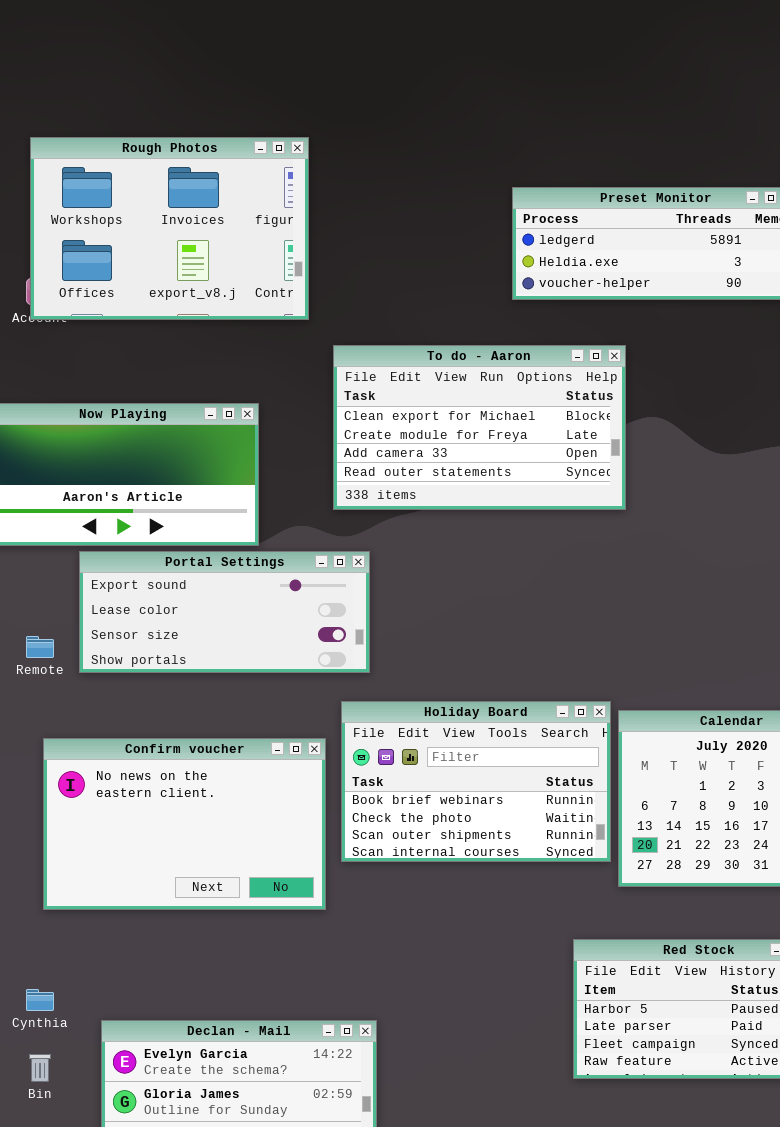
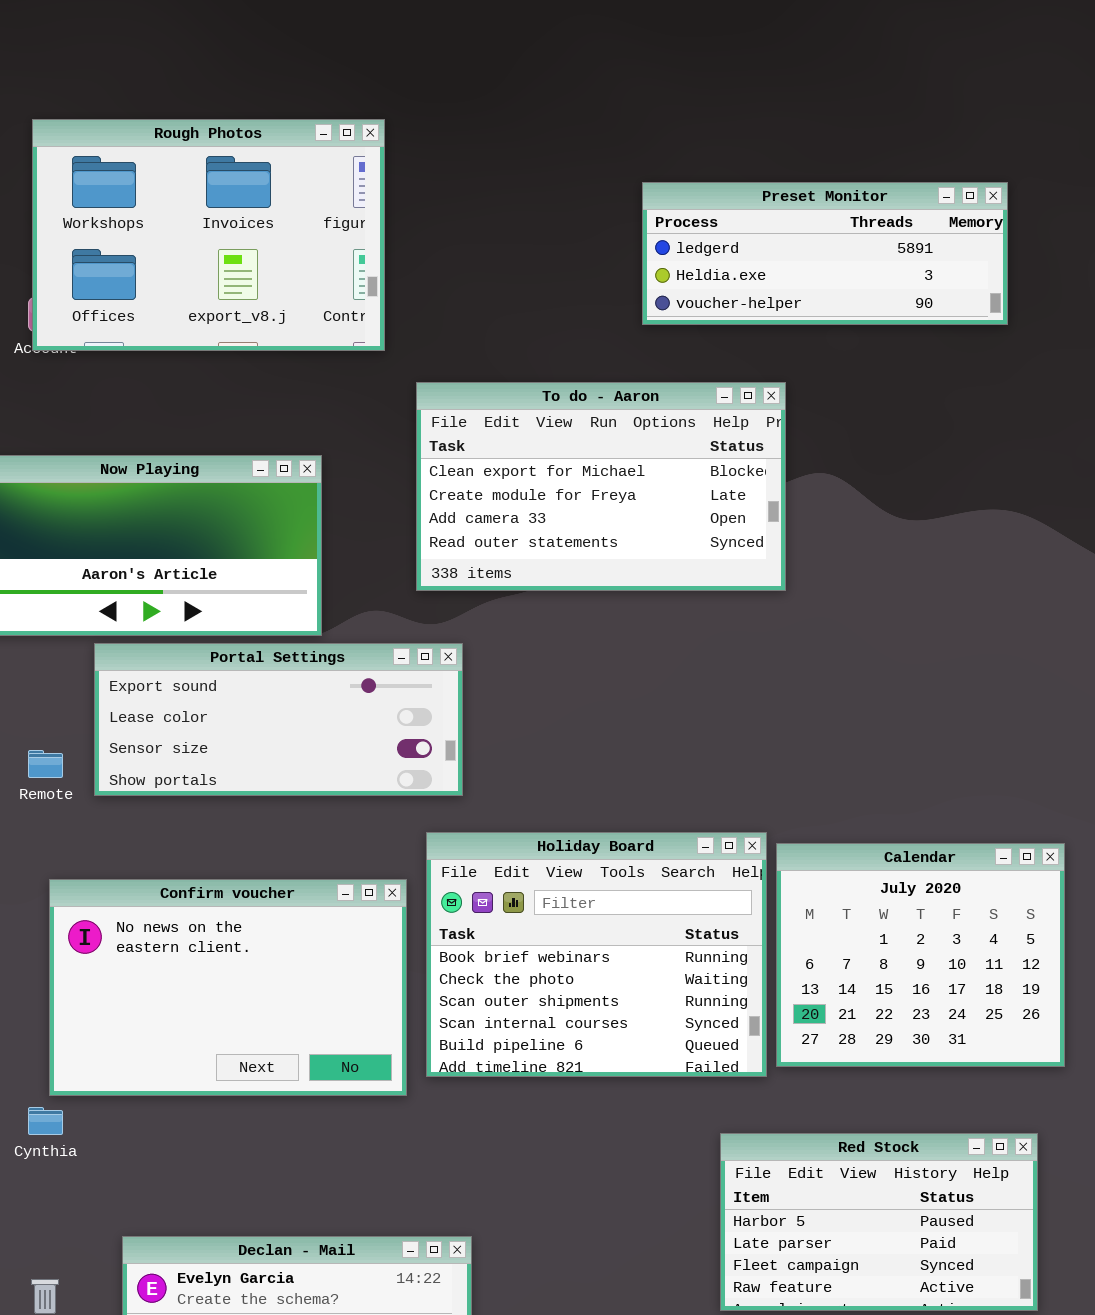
Holiday Board: [341,701,611,862] -> [426,832,767,1077], resized
Cynthia: [26,989,54,1011] -> [28,1107,63,1135], moved

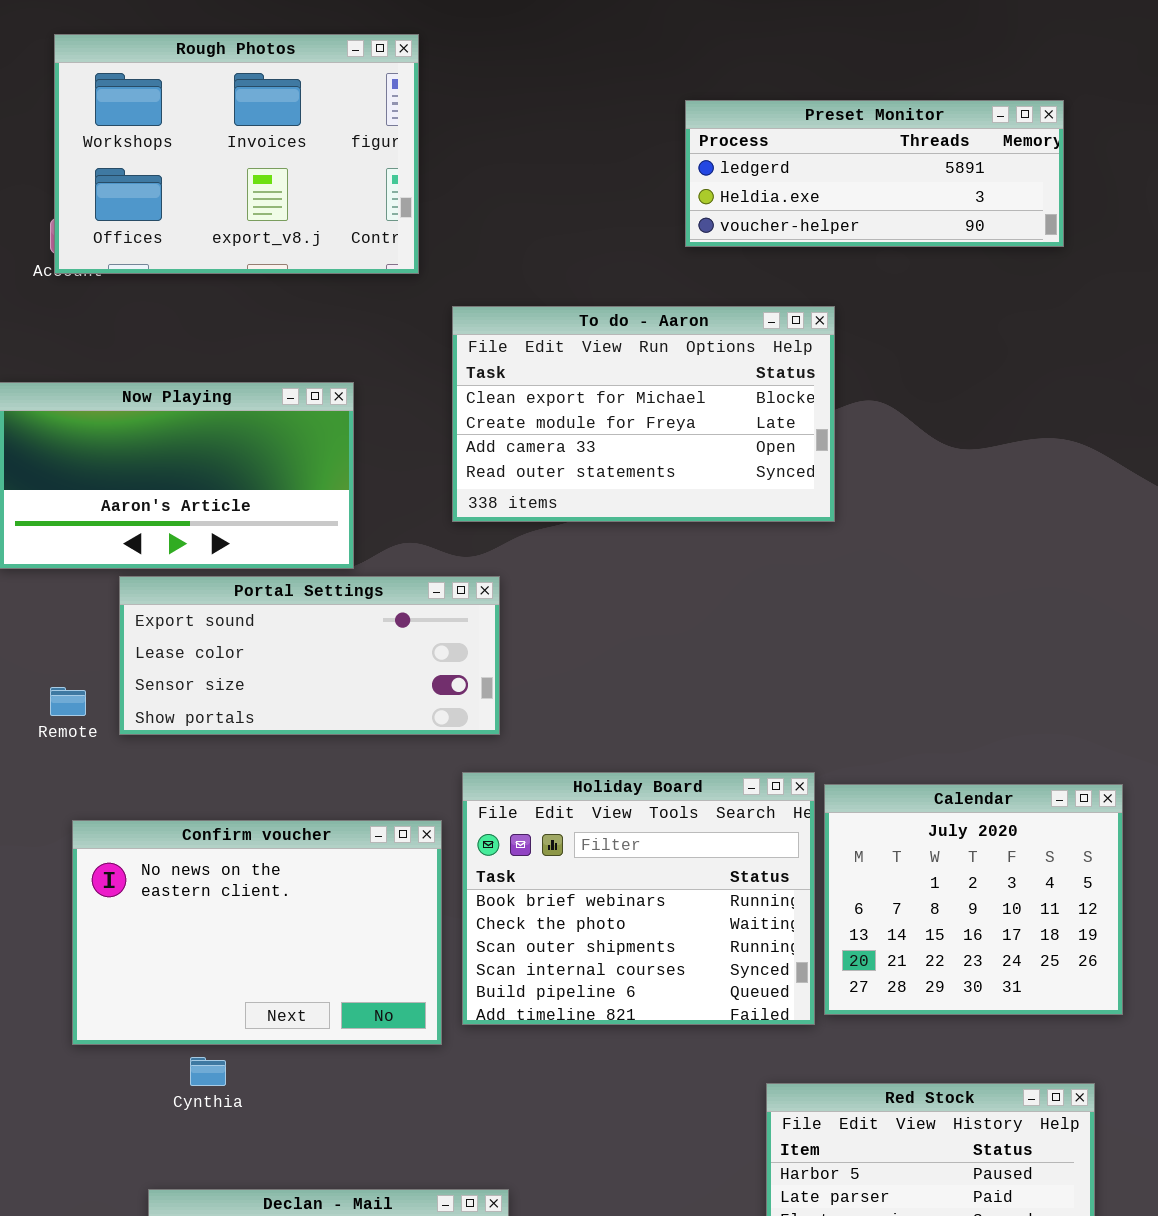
Cynthia: [28,1107,63,1135] -> [190,1057,226,1086], moved

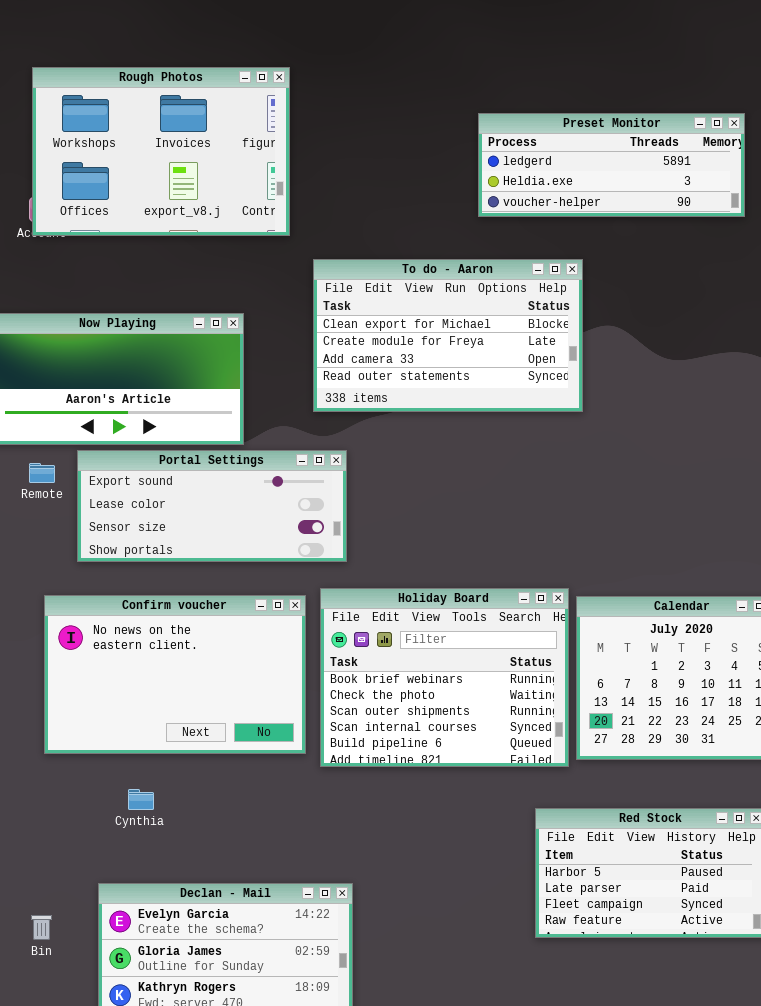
Remote: [50,687,86,716] -> [29,463,55,483], moved
Confirm voucher: [72,820,442,1045] -> [44,595,306,754], moved

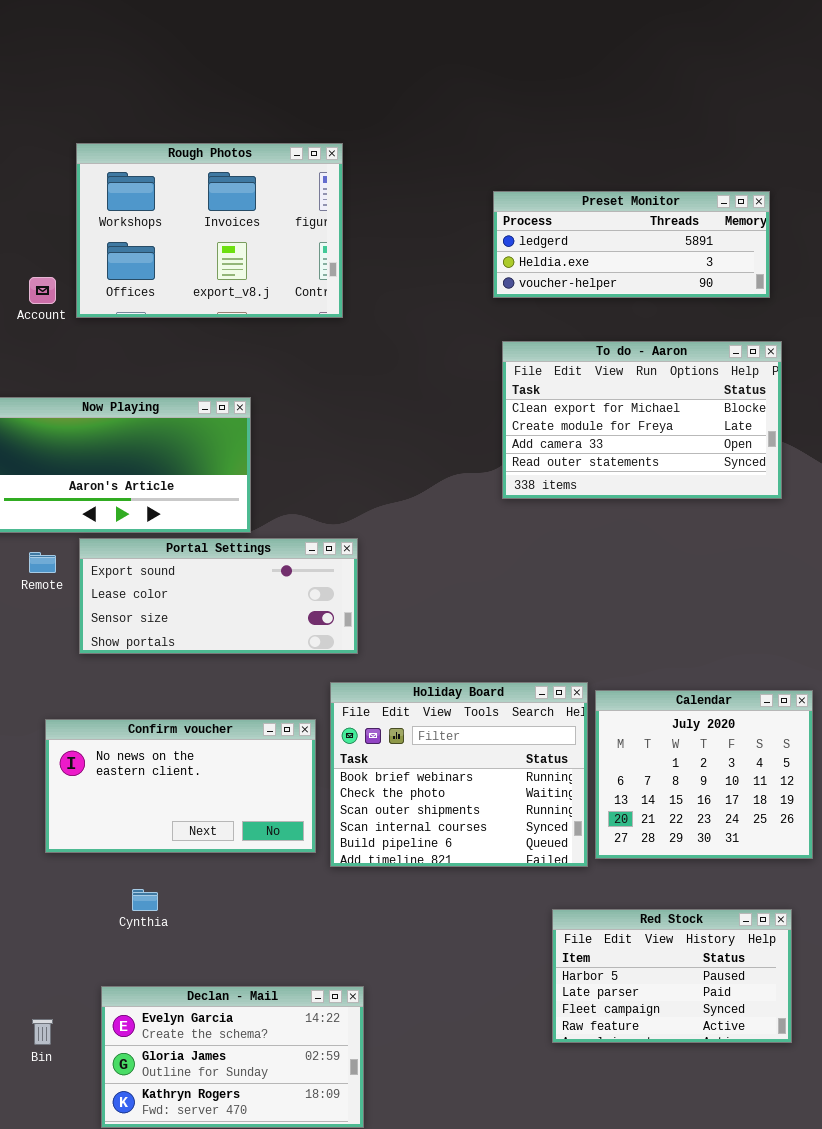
Rough Photos: [32,67,290,236] -> [76,143,343,318], moved
To do - Aaron: [313,259,583,412] -> [502,341,782,499], moved
Confirm voucher: [44,595,306,754] -> [45,719,316,853], resized

